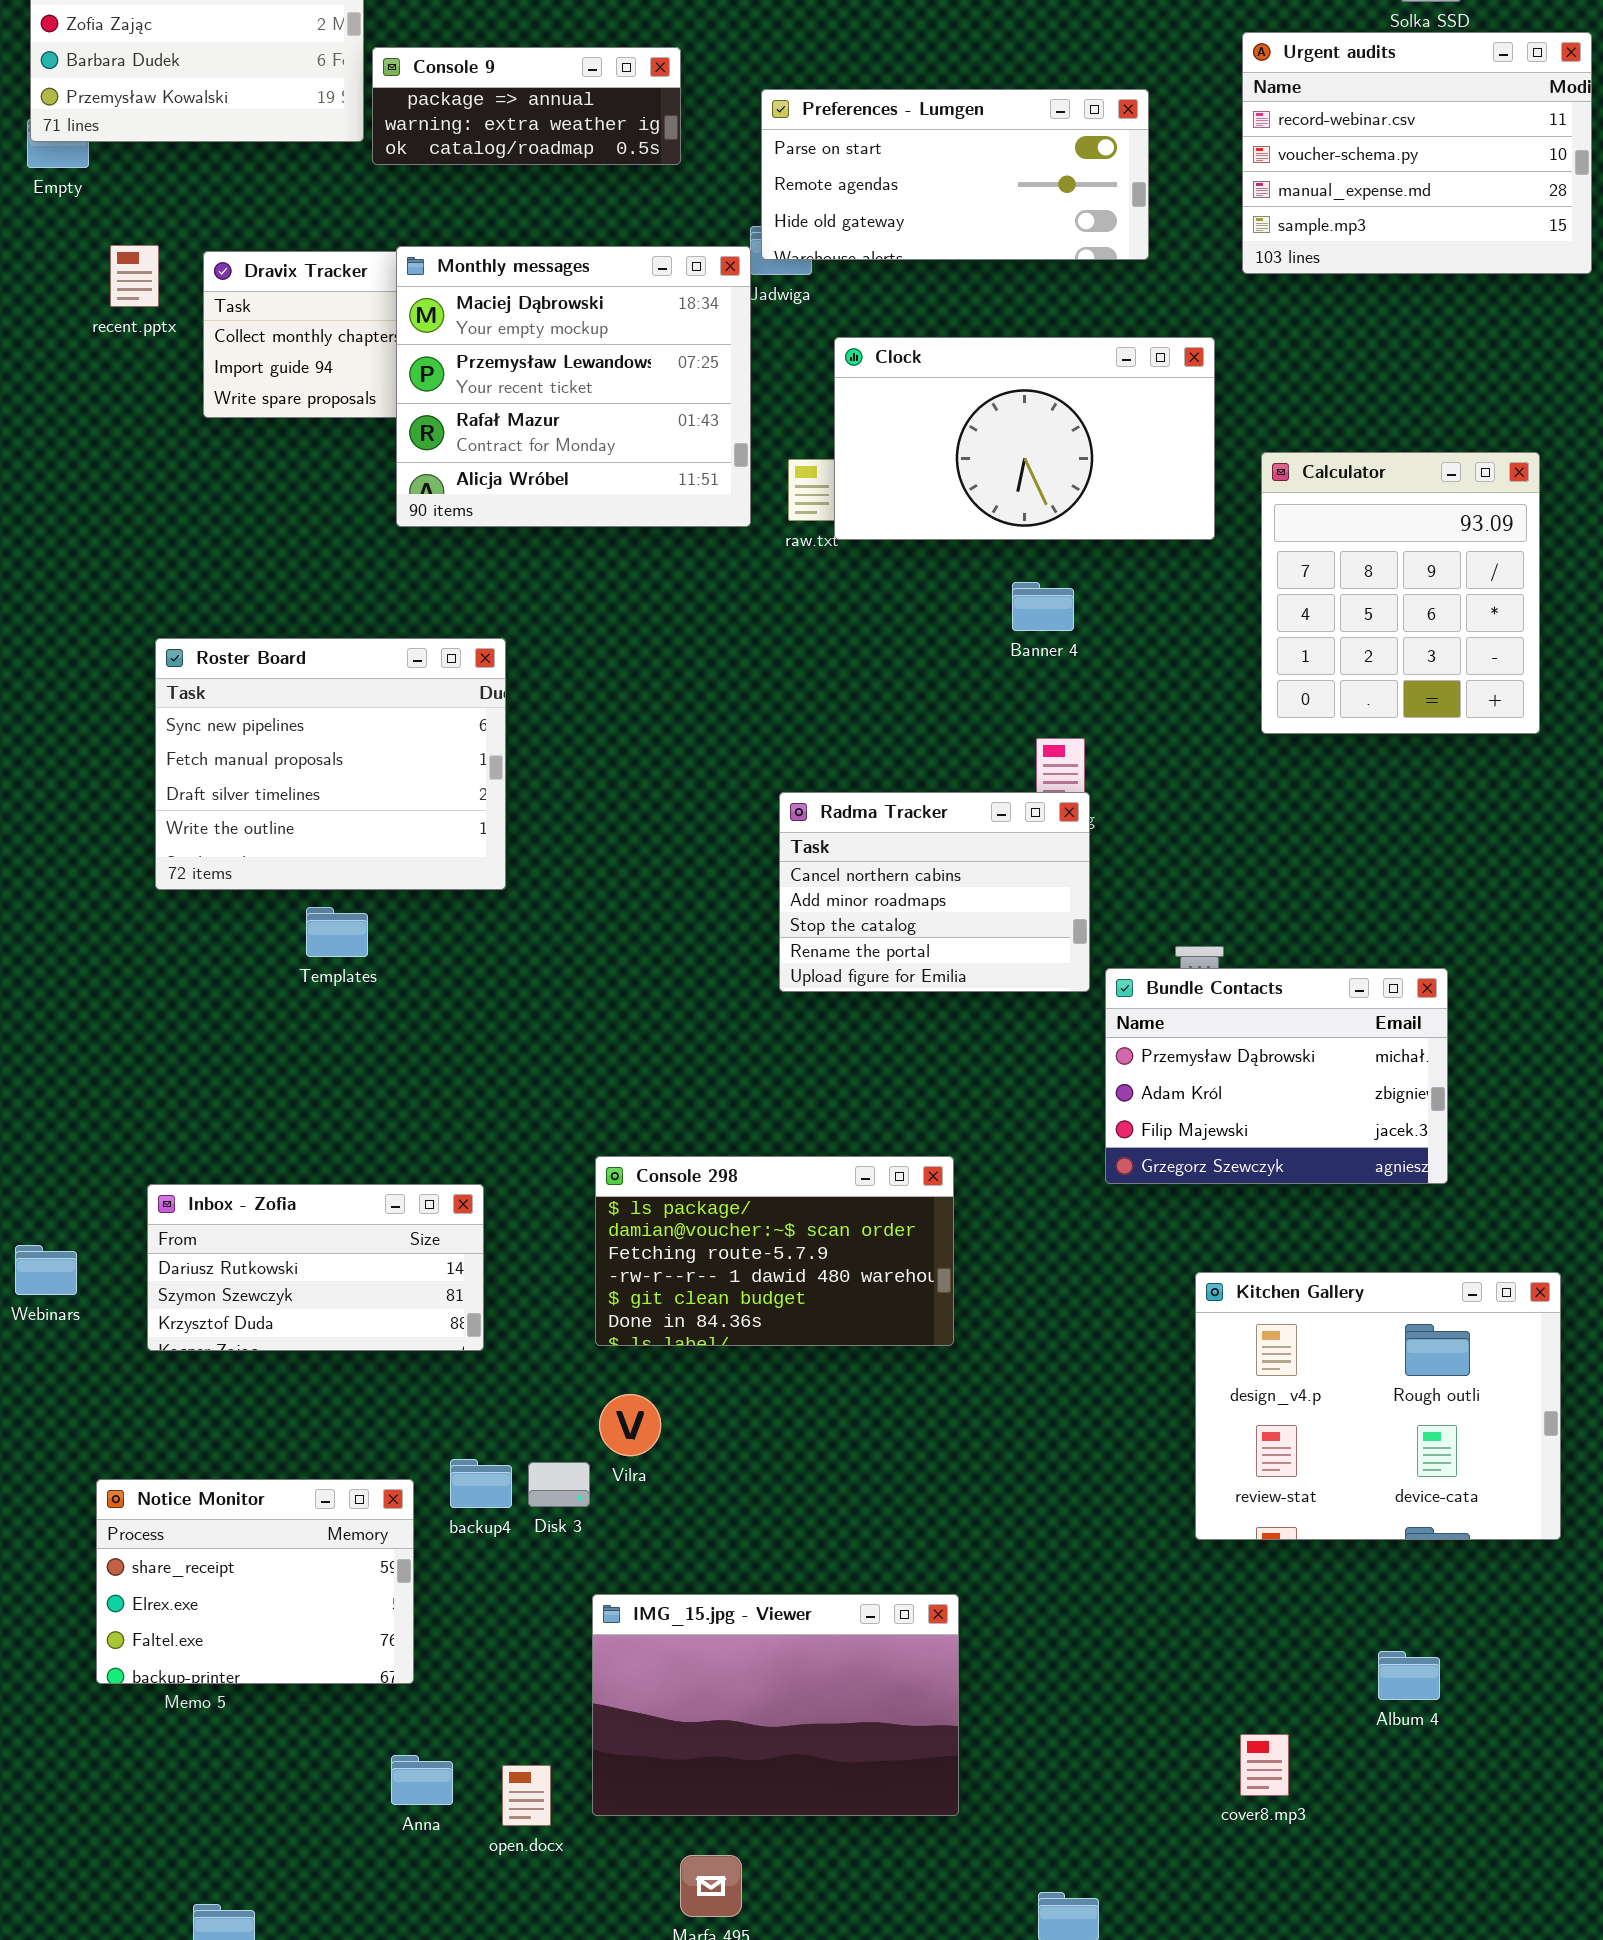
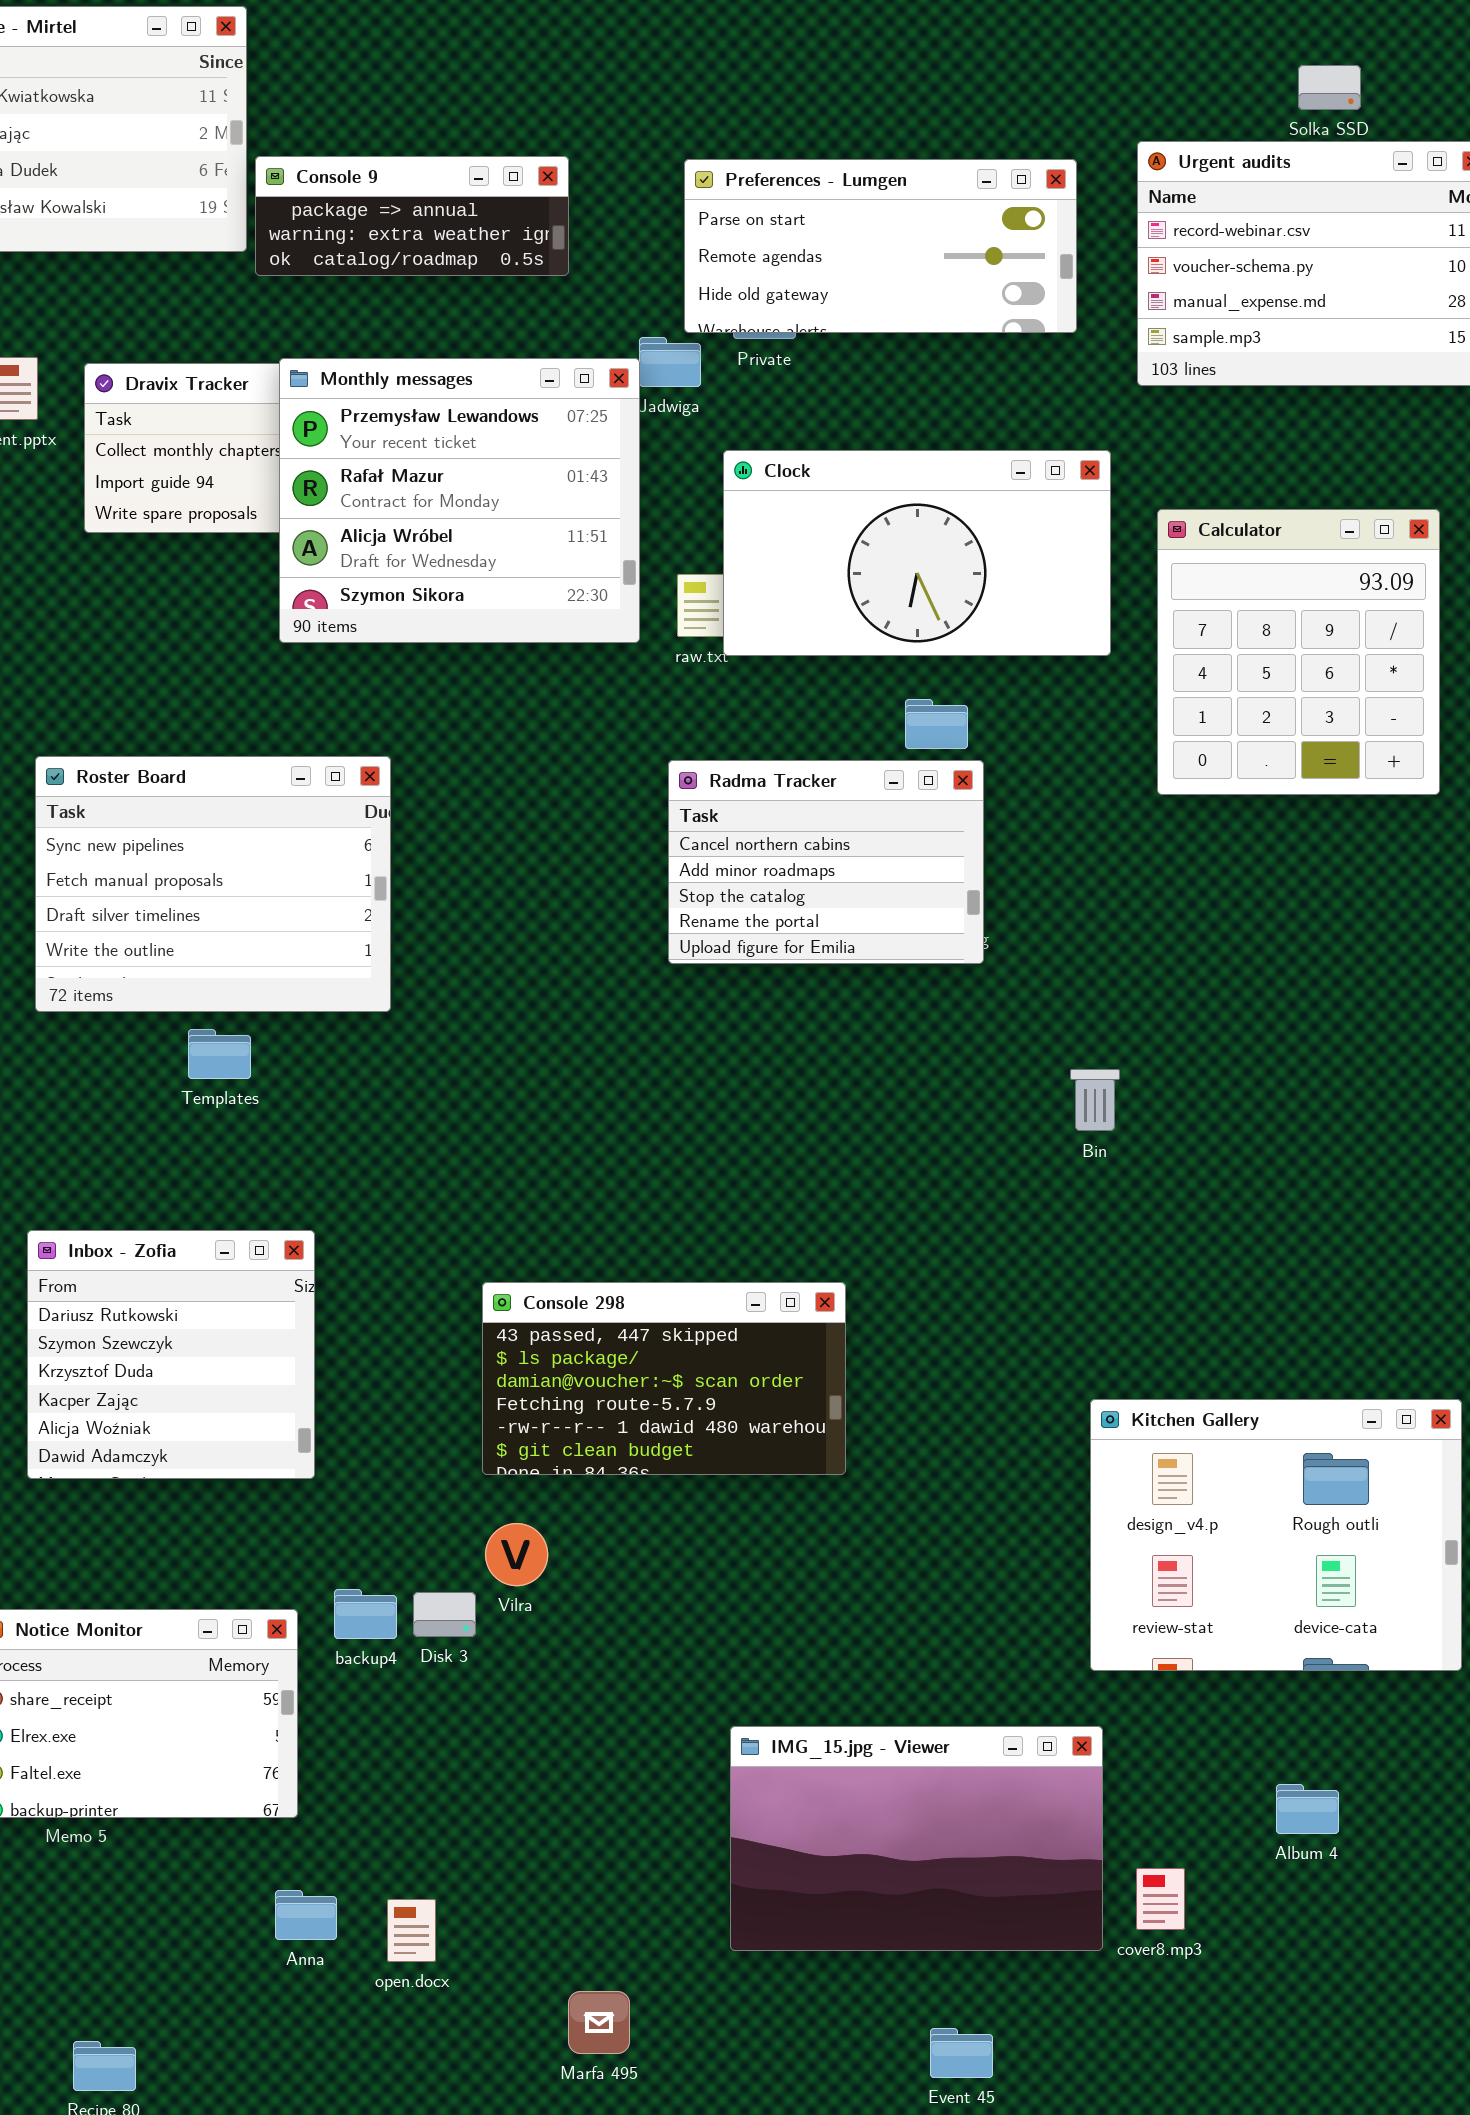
Preferences - Lumgen: [761,89,1149,260] -> [684,159,1077,333], moved
Monthly messages: [396,246,751,527] -> [279,358,640,643], scrolled down 1 row
Calculator: [1261,452,1540,734] -> [1157,509,1440,795], moved
Radma Tracker: [779,792,1090,992] -> [668,760,984,964], moved
Bundle Contacts: [1105,968,1448,1184] -> none, closed
Console 298: [595,1156,954,1346] -> [482,1282,846,1475], scrolled up 1 row
Inbox - Zofia: [147,1184,484,1351] -> [27,1230,315,1479], resized
IMG_15.jpg - Viewer: [592,1594,959,1816] -> [730,1726,1103,1951], moved

